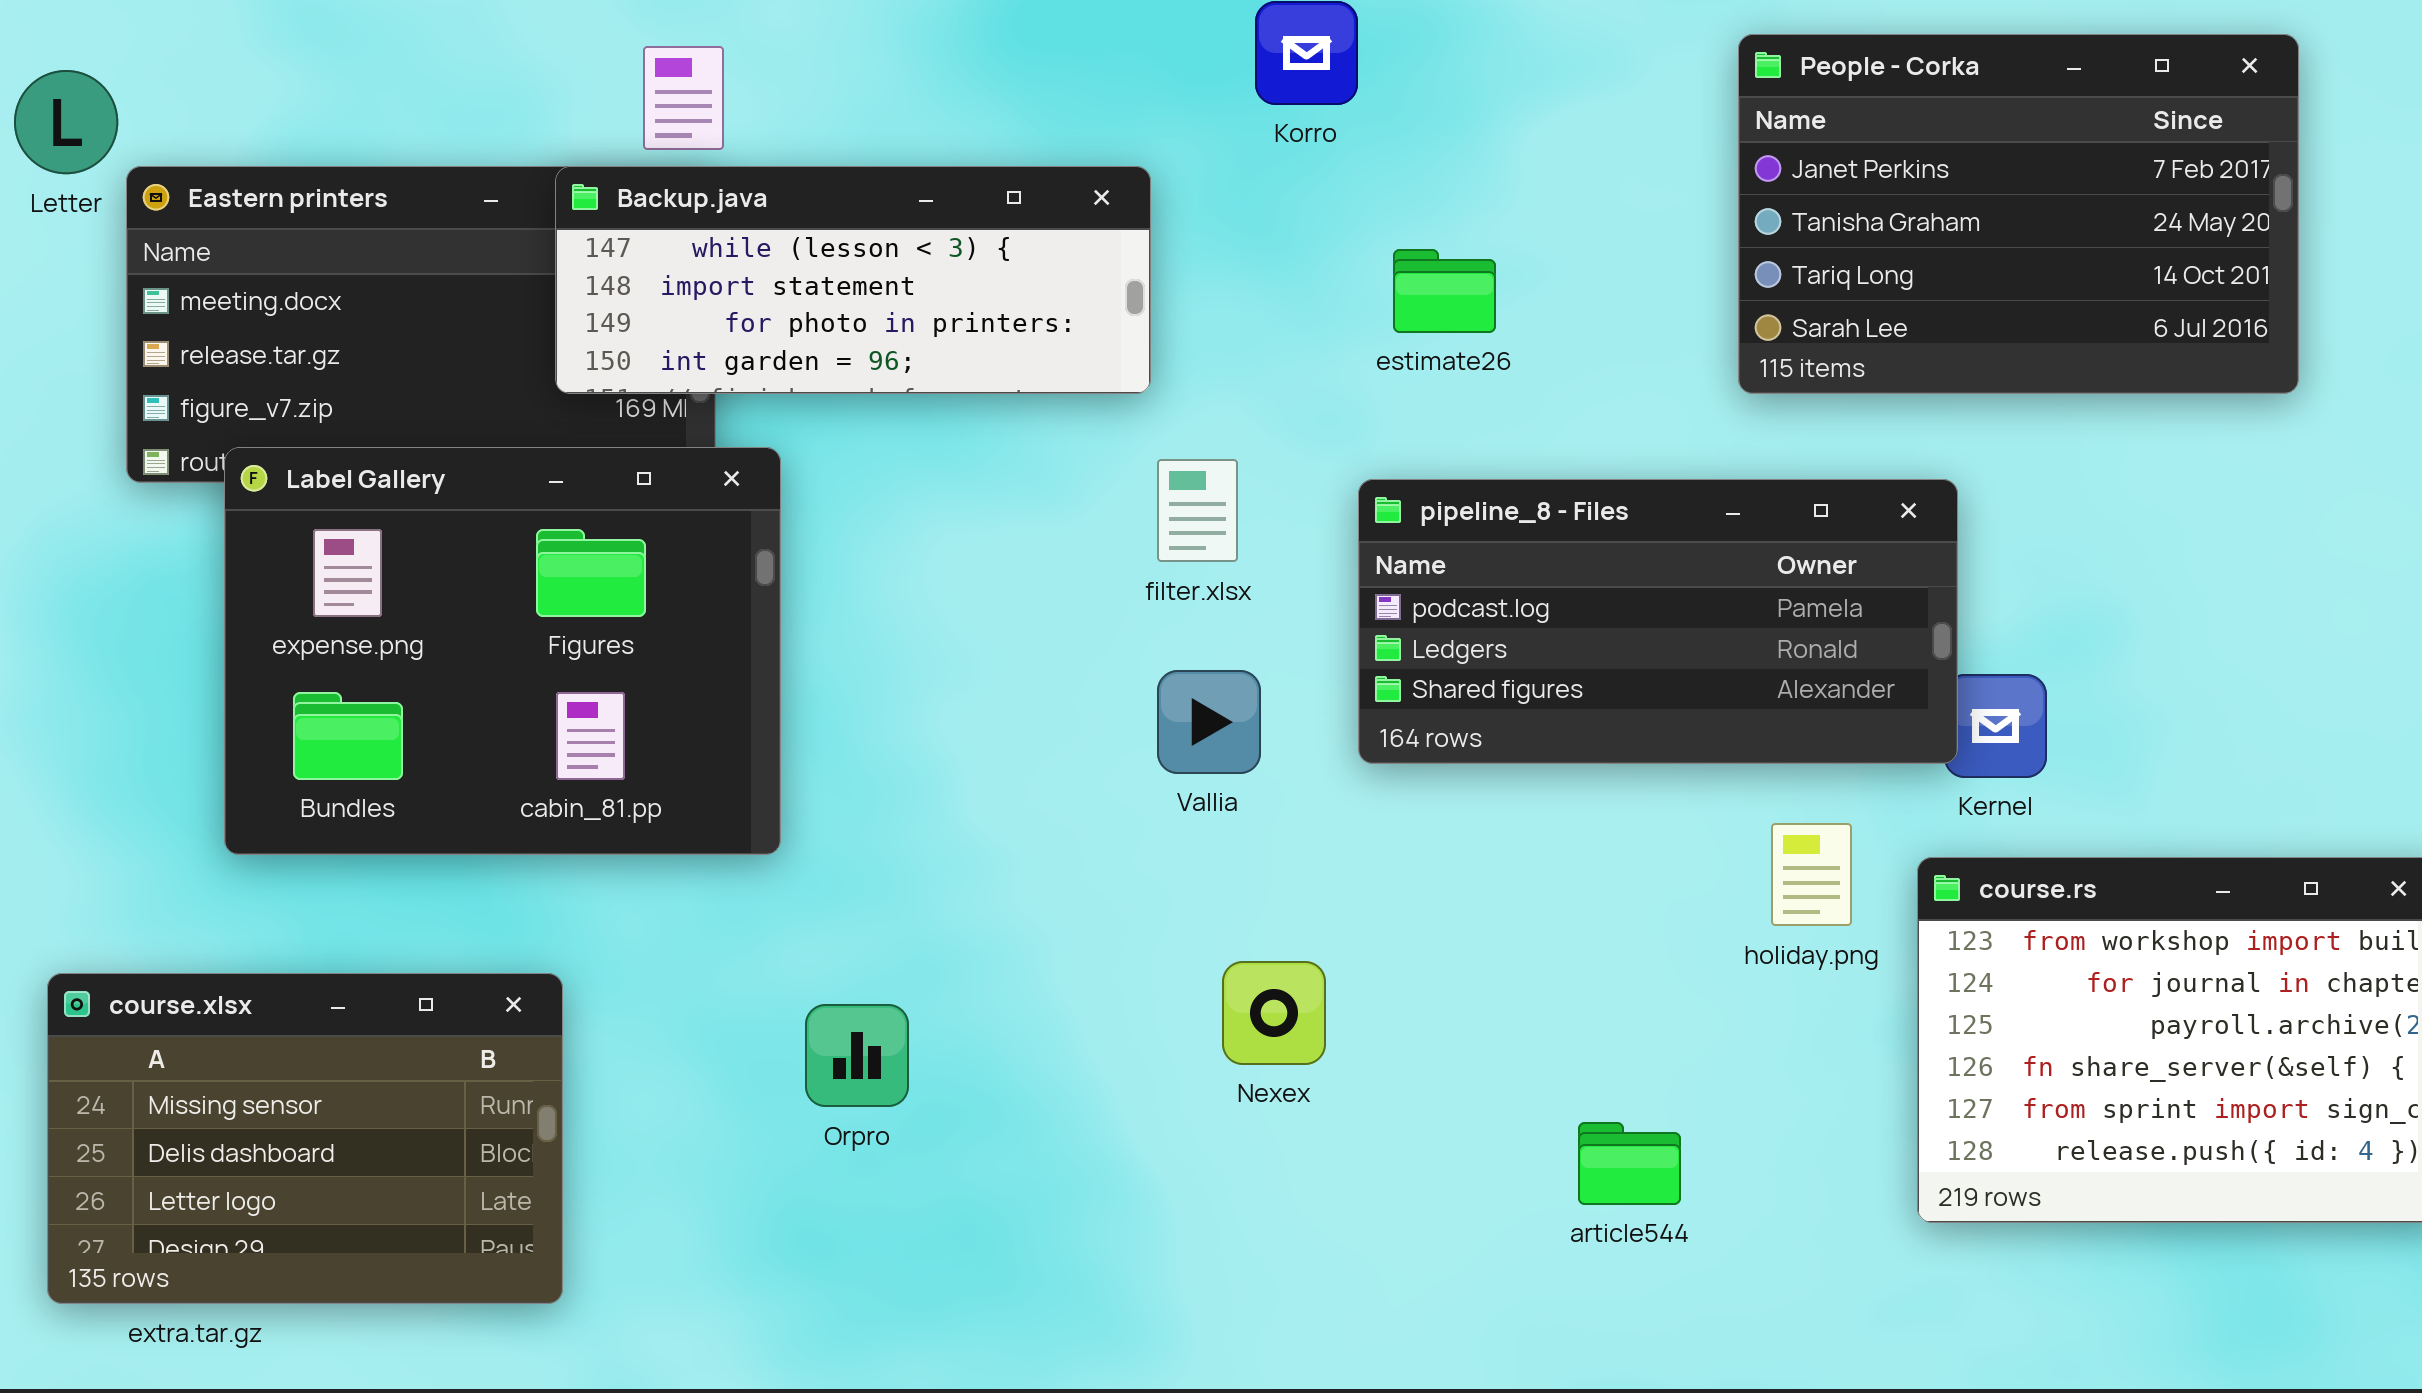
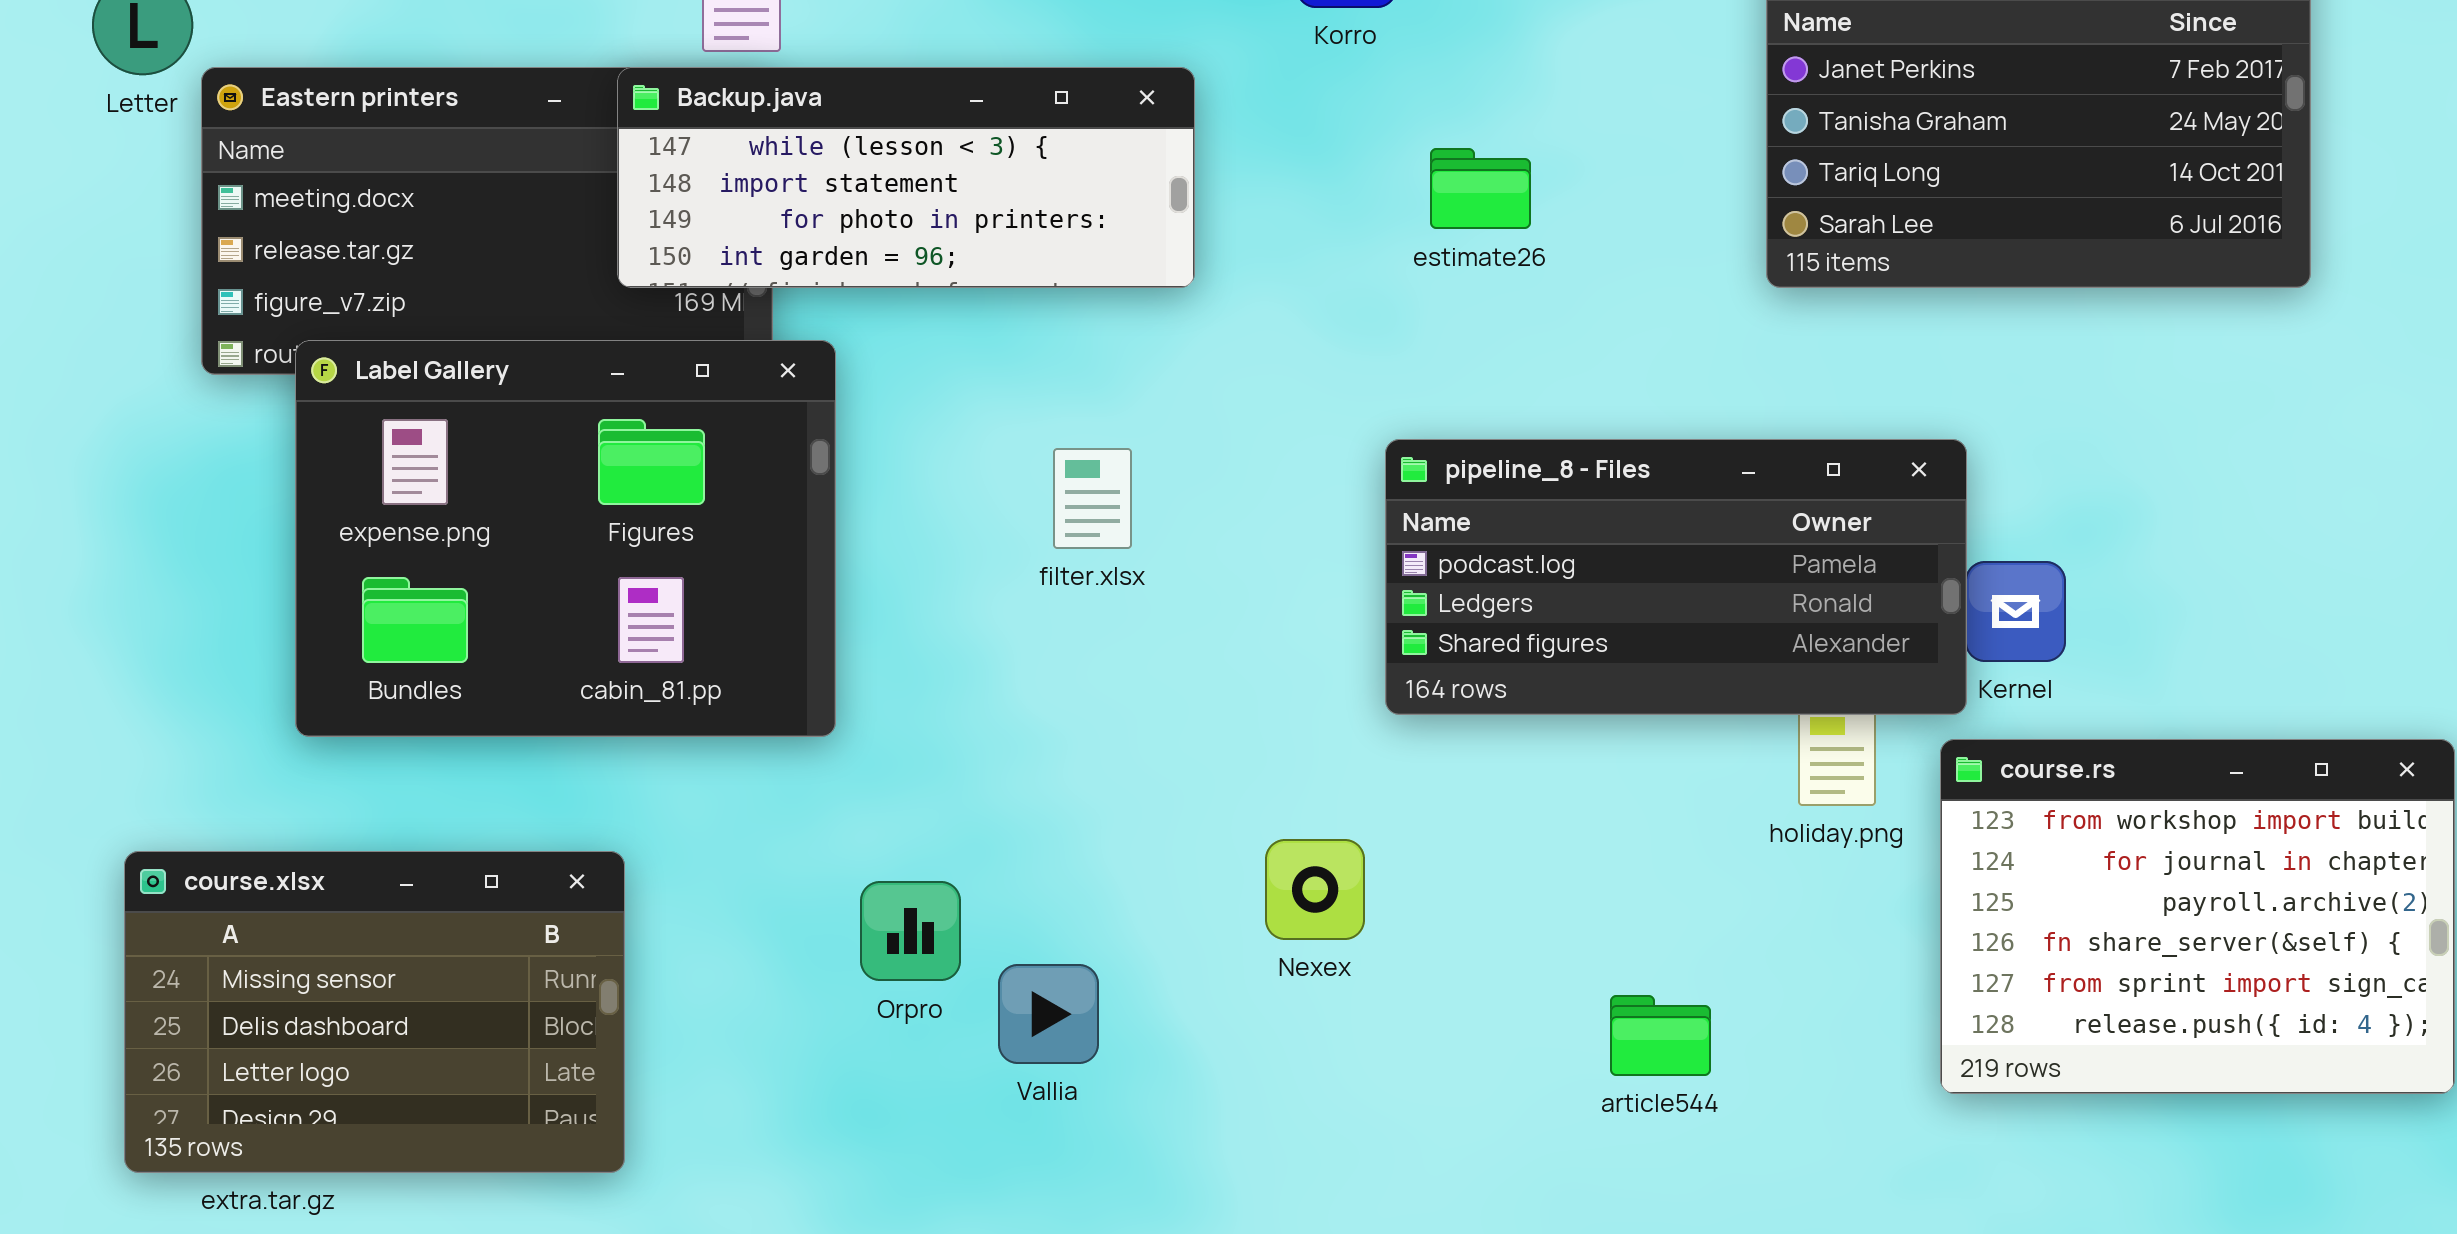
filter.xlsx: [1157,459,1238,562] -> [1053,448,1132,549], moved
pipeline_8 - Files: [1358,479,1958,764] -> [1385,439,1967,715], moved
Vallia: [1157,670,1261,774] -> [998,964,1099,1064], moved

